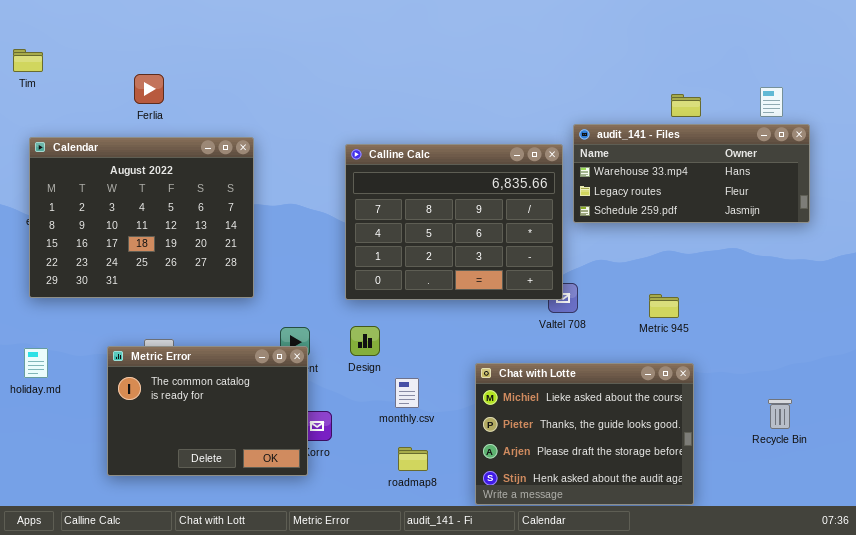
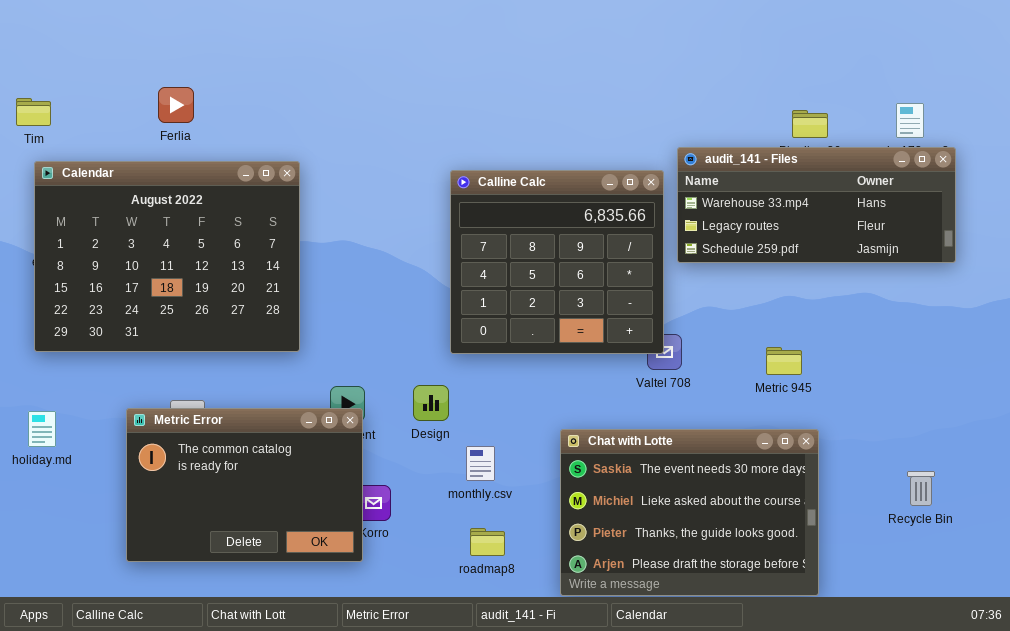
Tim: [13,49,43,72] -> [16,98,51,126], moved
Calline Calc: [345,144,563,300] -> [450,170,664,354], resized
Chat with Lotte: [475,363,694,505] -> [560,429,819,596], scrolled up 1 row

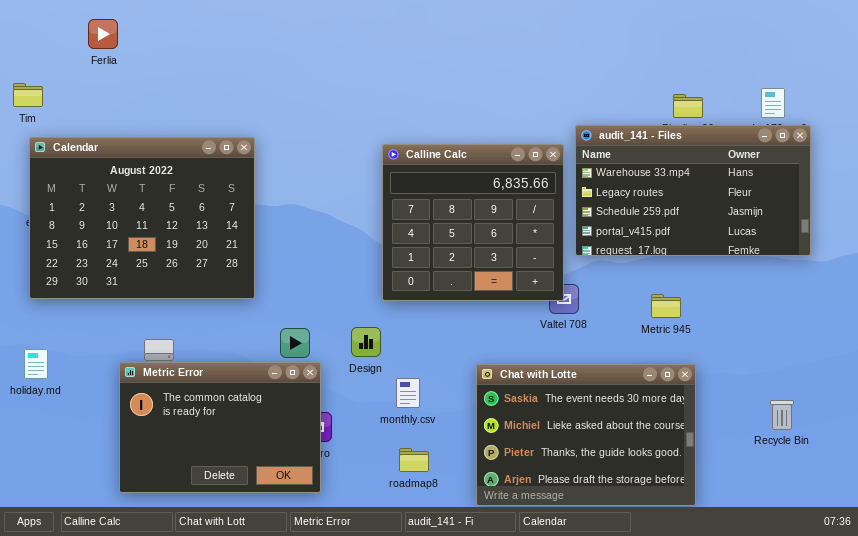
Ferlia: [158,87,194,123] -> [88,19,118,49], moved
audit_141 - Files: [677,147,956,263] -> [575,125,811,256], resized
Metric Error: [126,408,363,562] -> [119,362,321,493], moved

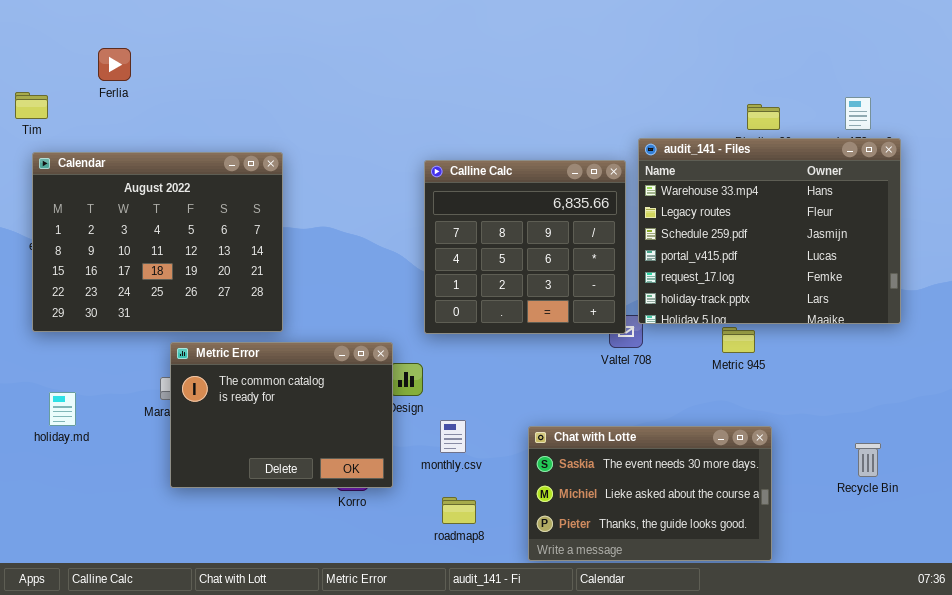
Ferlia: [88,19,118,49] -> [98,48,131,81], moved
audit_141 - Files: [575,125,811,256] -> [638,138,901,324], resized
holiday.md: [24,349,48,379] -> [49,392,76,426], moved
Metric Error: [119,362,321,493] -> [170,342,393,488], moved
Chat with Lotte: [476,364,696,506] -> [528,426,772,561], resized

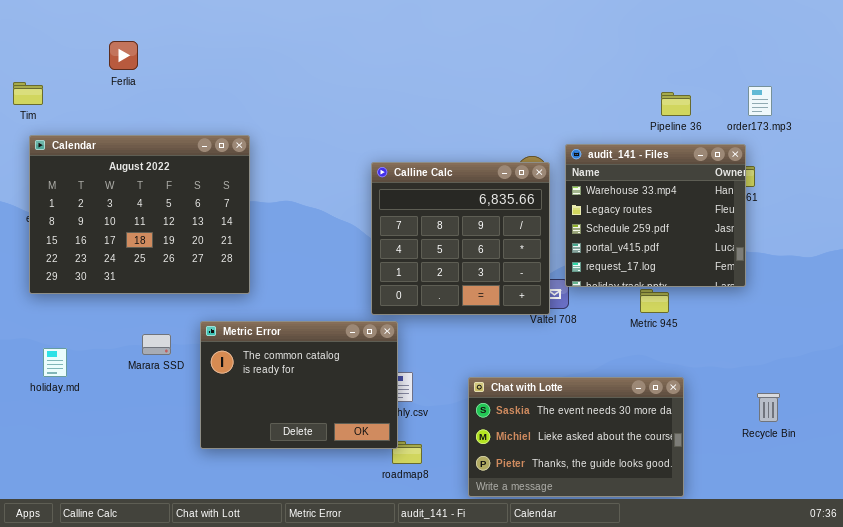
Ferlia: [98,48,131,81] -> [109,41,138,70], moved
audit_141 - Files: [638,138,901,324] -> [565,144,746,287], resized
Calline Calc: [424,160,626,334] -> [371,162,550,315], moved
Metric Error: [170,342,393,488] -> [200,321,398,449], moved

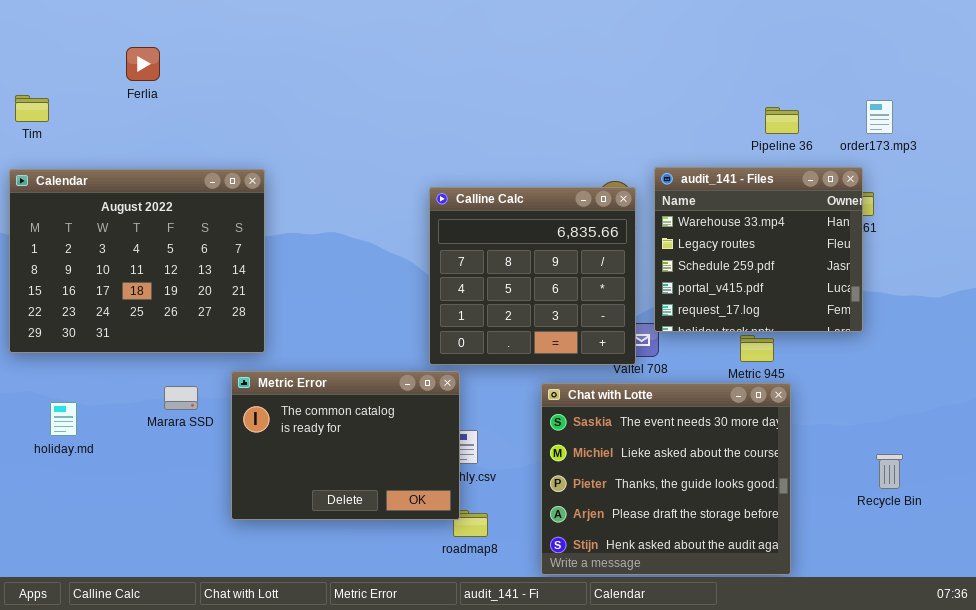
Calendar: [29,135,250,294] -> [9,169,265,353], moved
Chat with Lotte: [468,377,684,497] -> [541,383,791,575], resized

